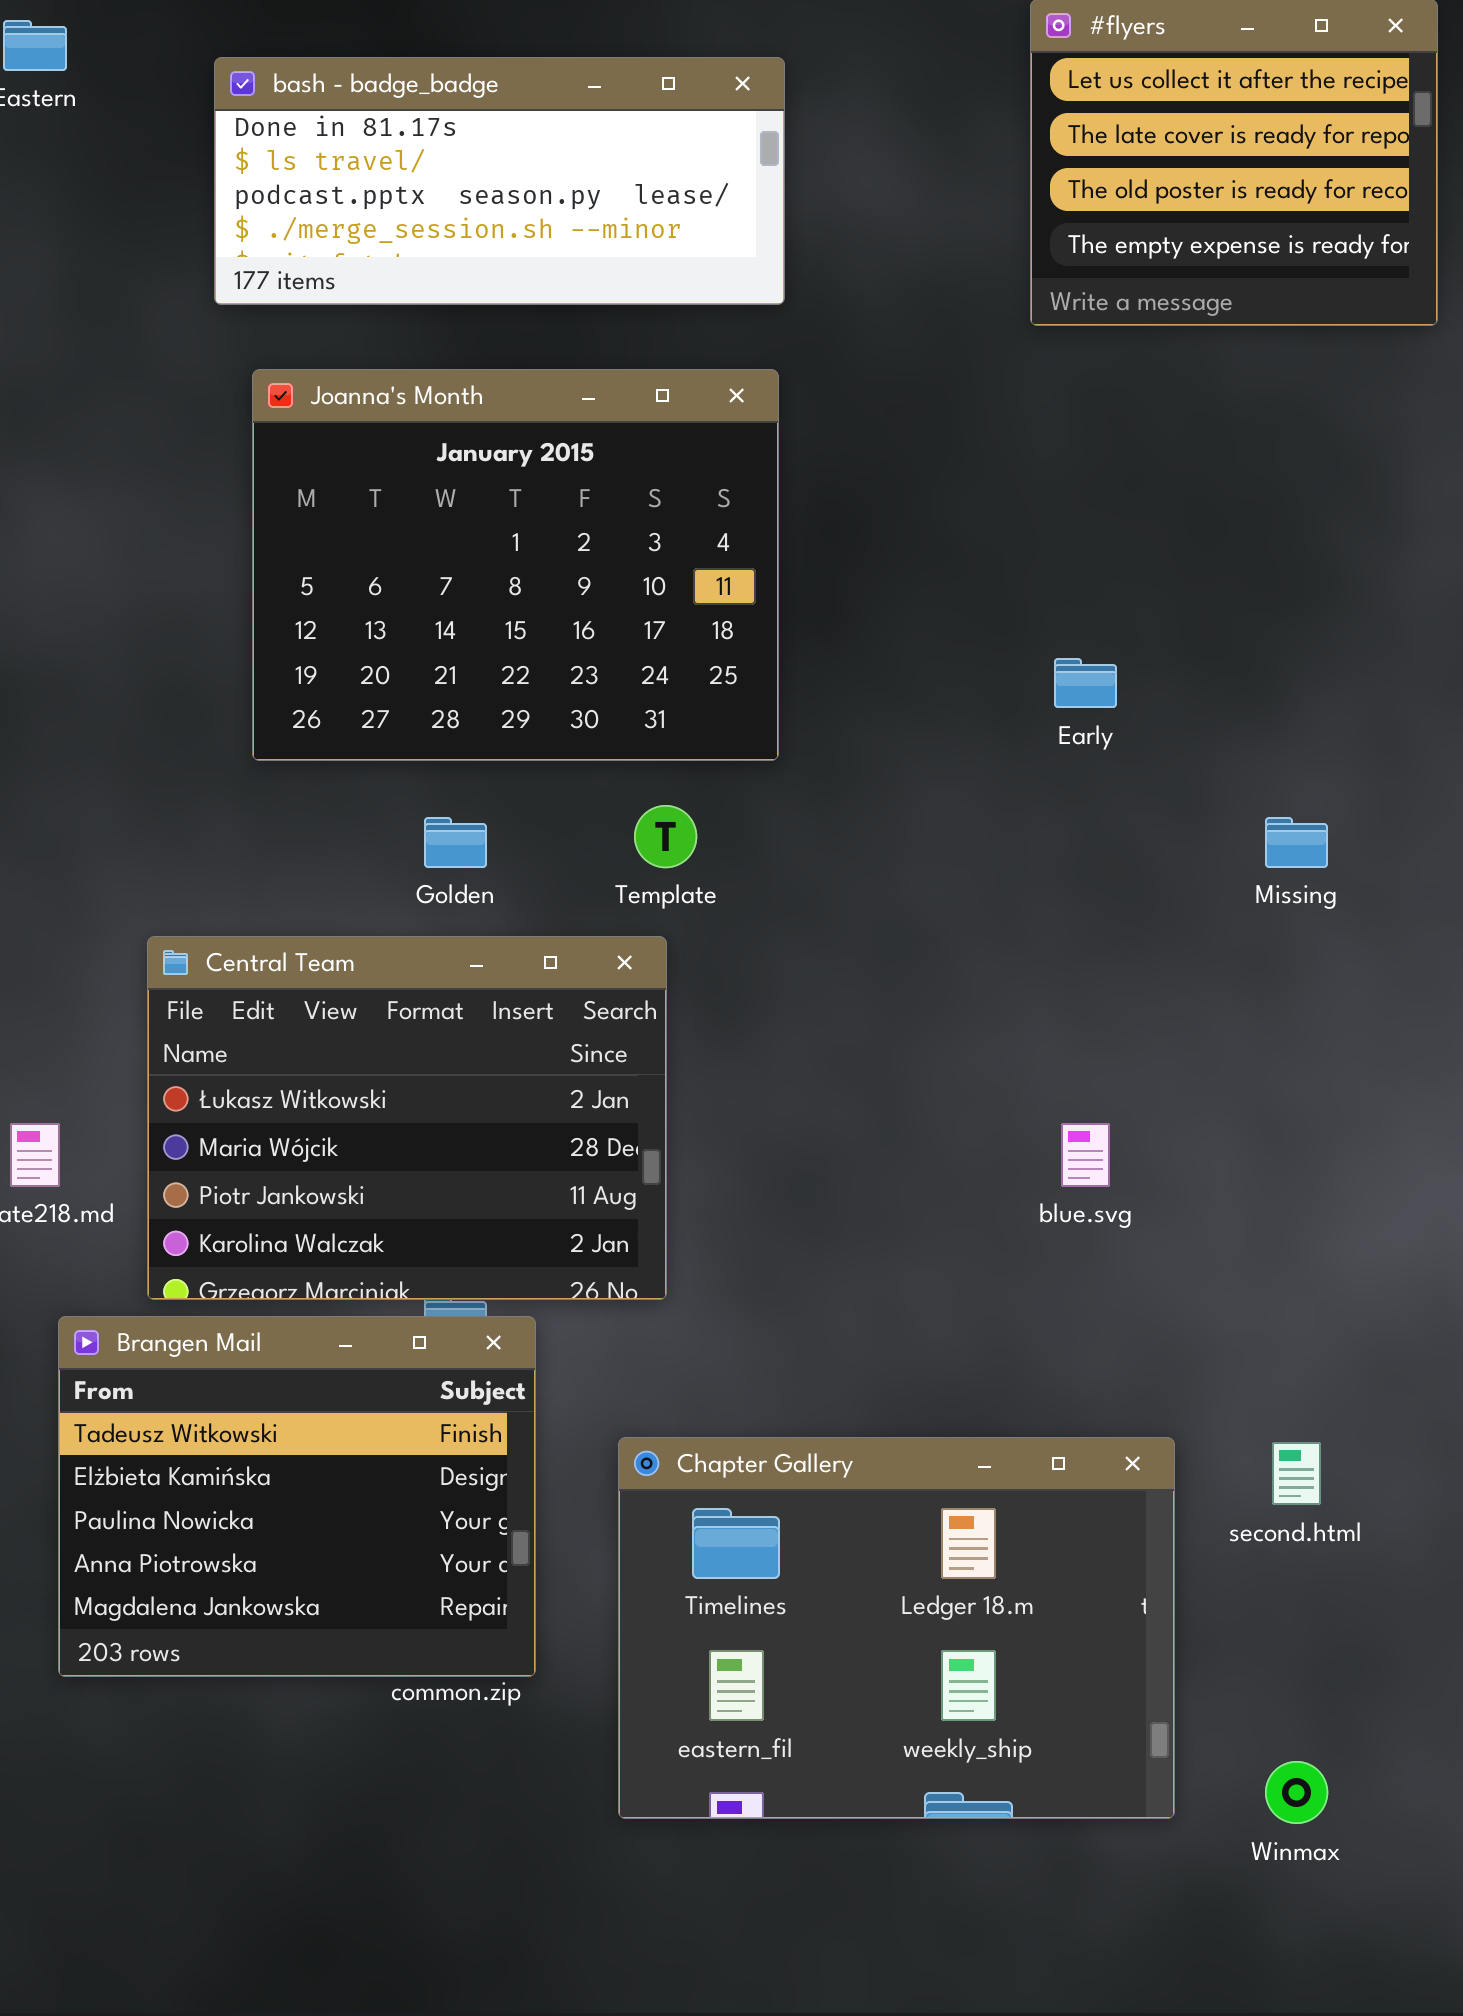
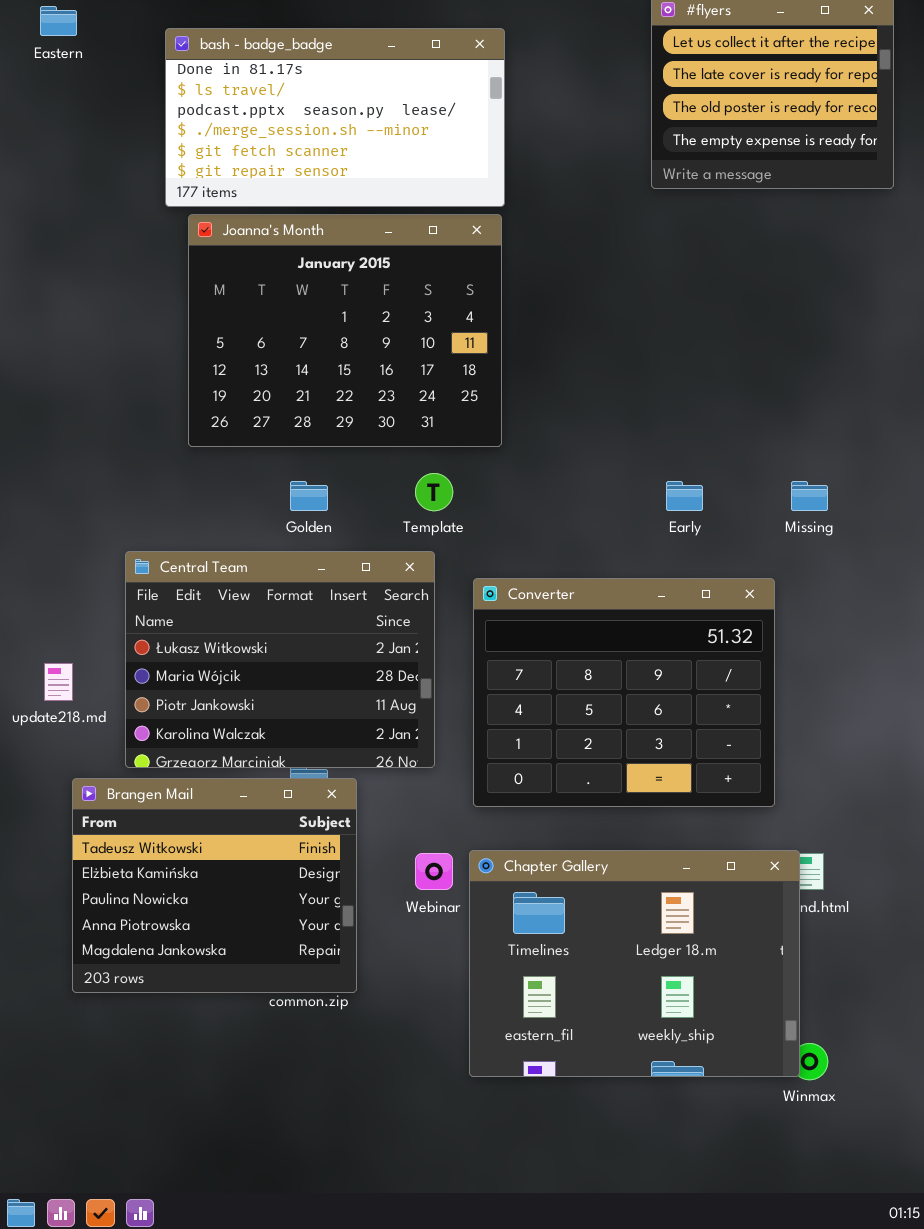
bash - badge_badge: [214,57,785,305] -> [165,28,505,207], resized
Early: [1054,658,1117,708] -> [666,481,703,511], moved
Converter: none -> [473,578,775,807], opened
Chapter Gallery: [618,1437,1175,1819] -> [469,850,800,1077], moved

